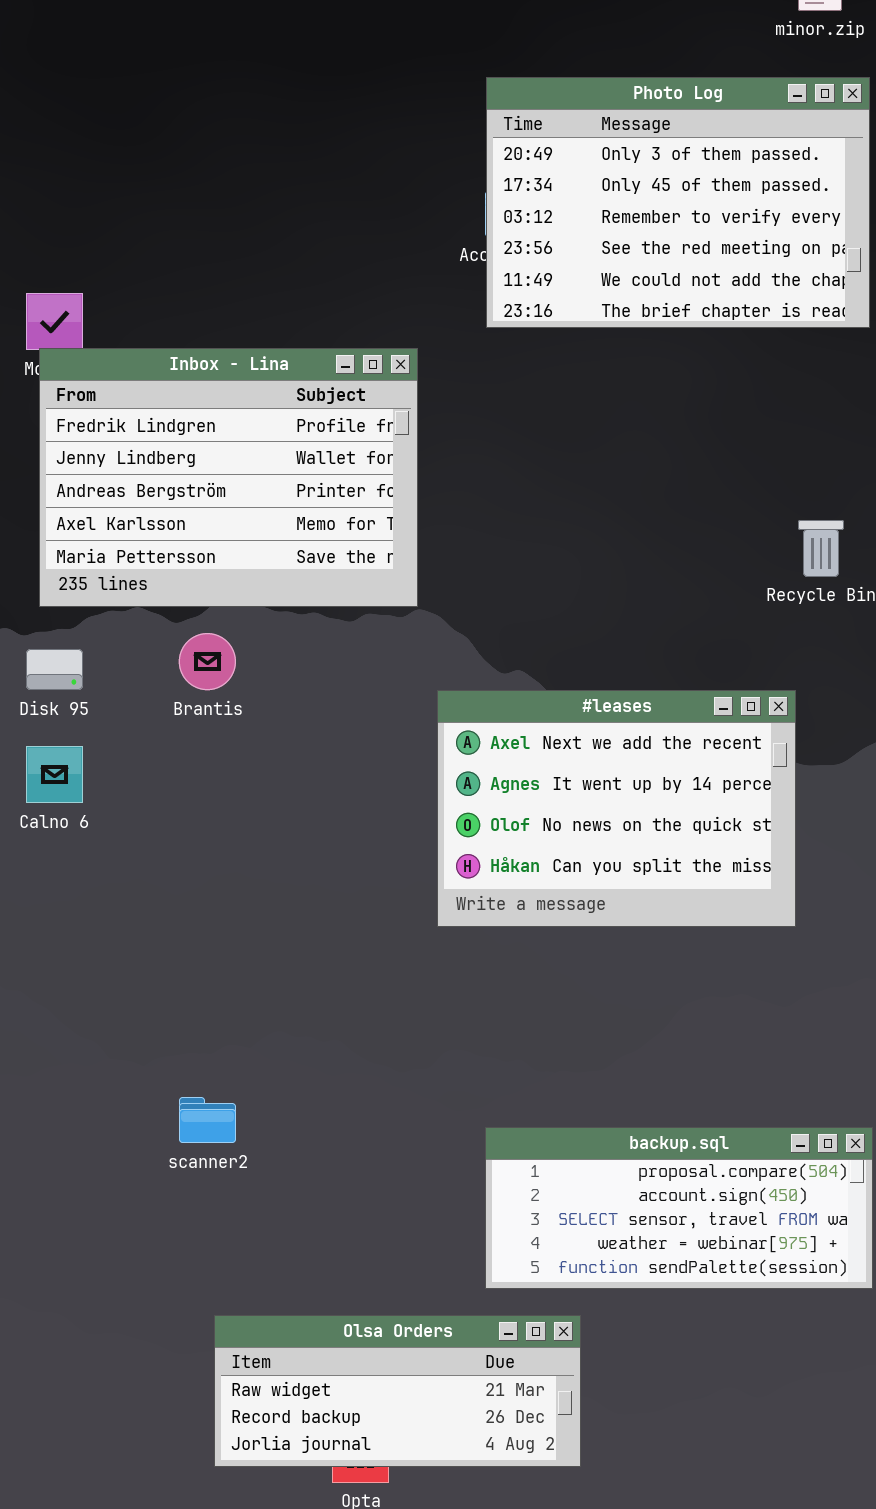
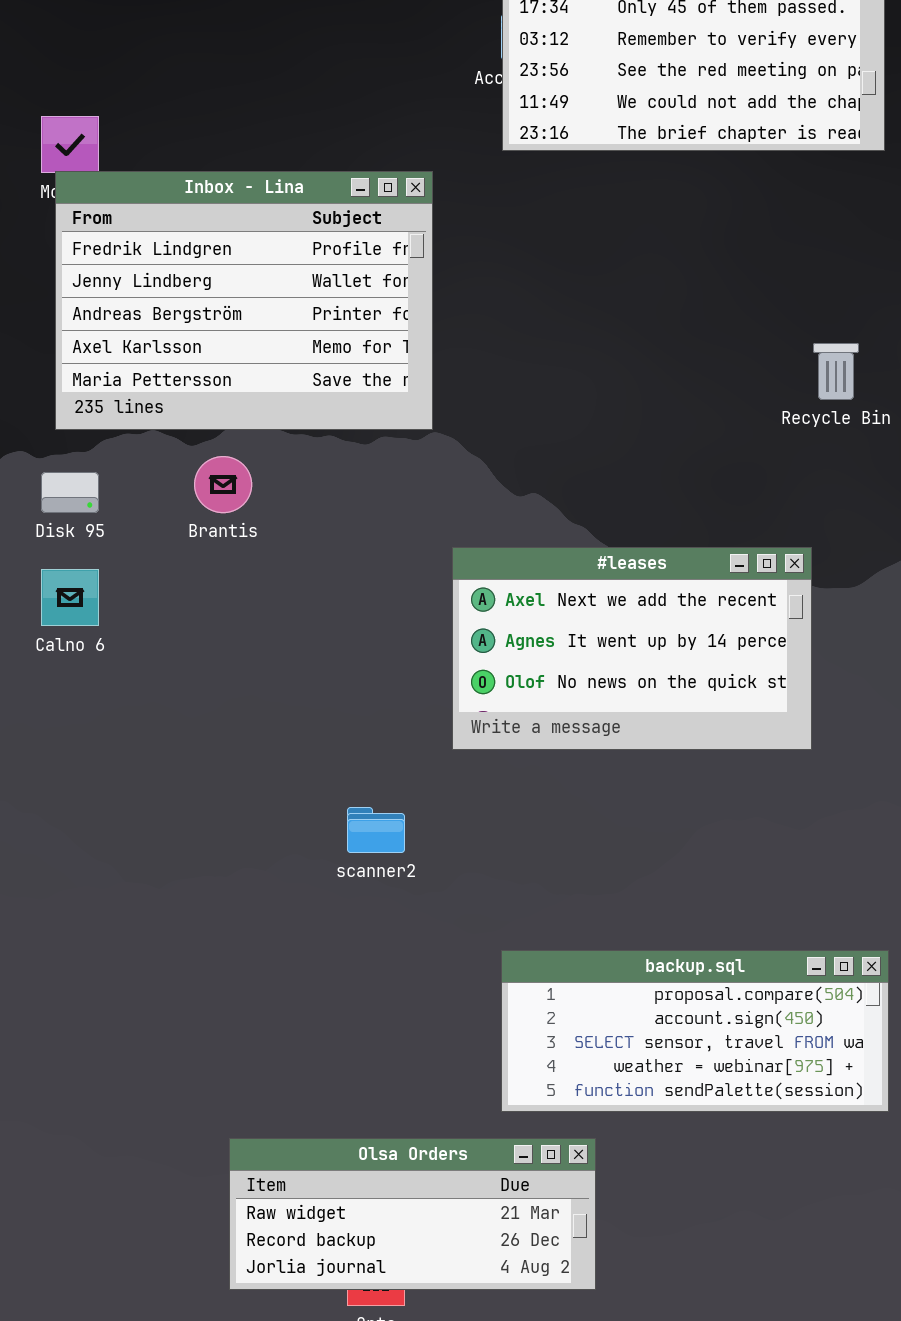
#leases: [437,690,796,927] -> [452,547,812,750], resized
scanner2: [179,1097,236,1143] -> [347,807,405,853], moved

